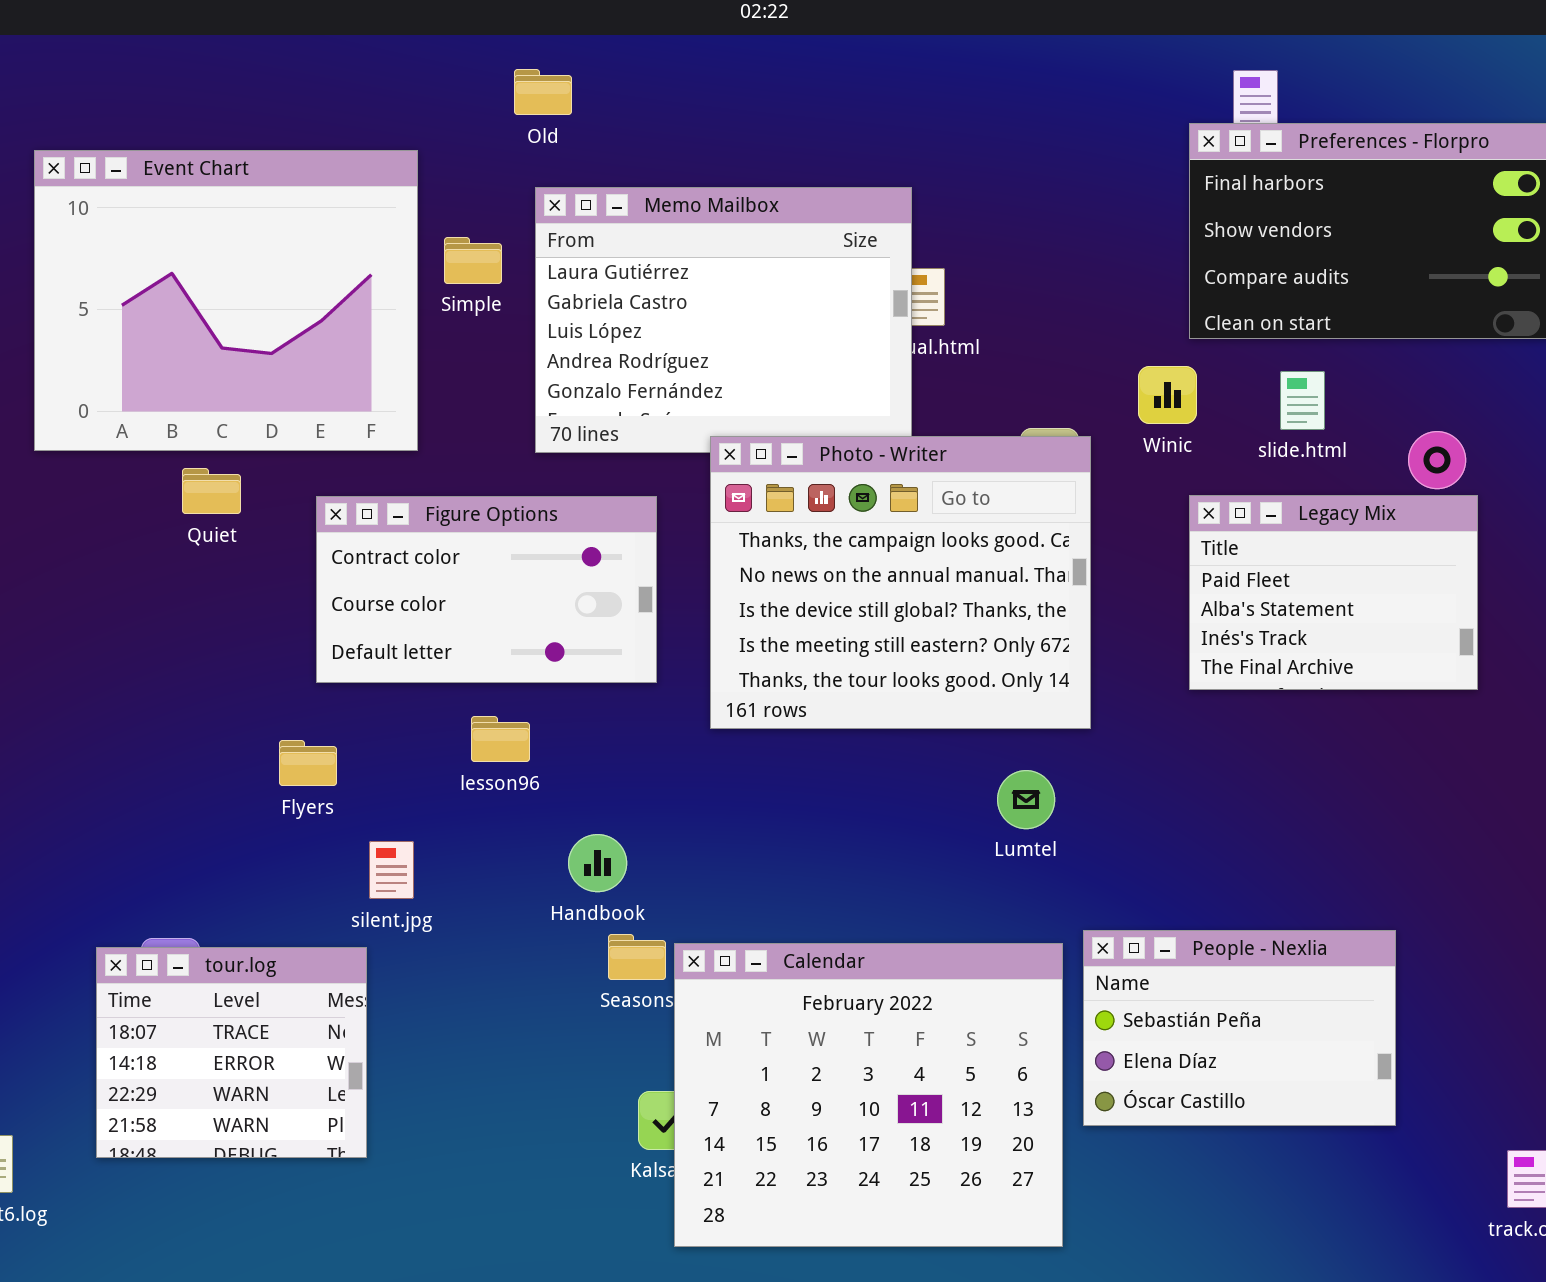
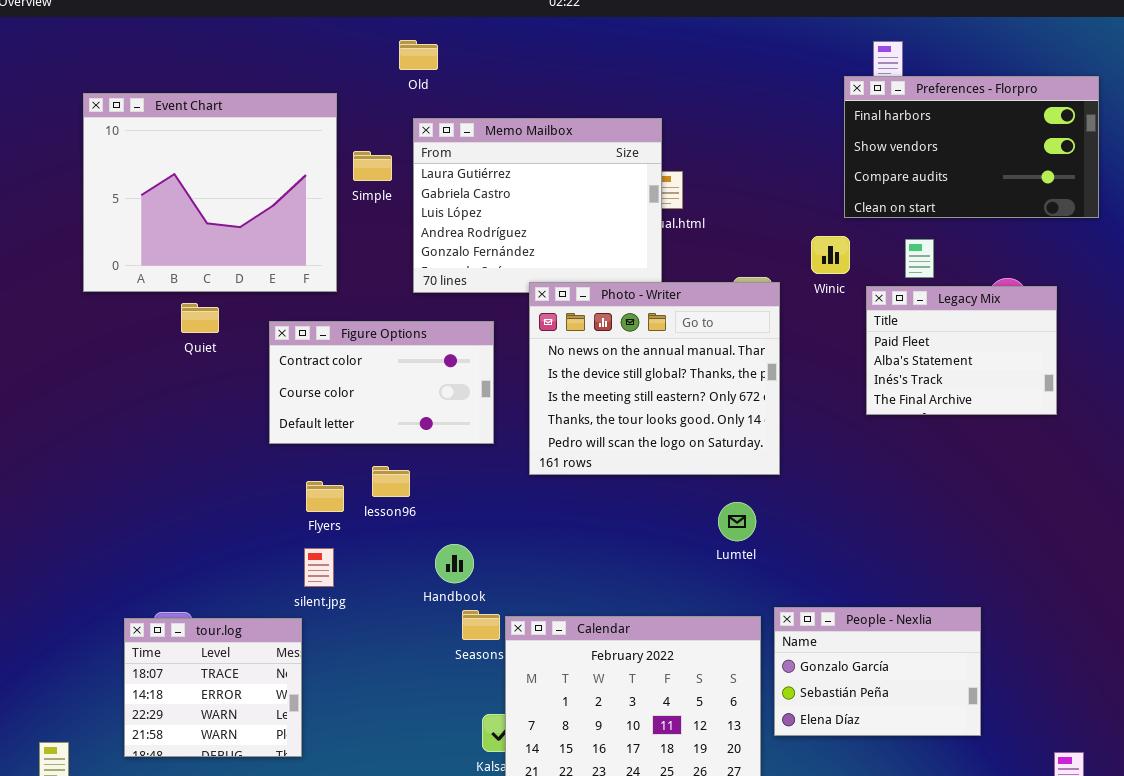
Photo - Writer: [710,436,1091,729] -> [529,282,780,475], scrolled down 1 row
Legacy Mix: [1189,495,1478,690] -> [866,286,1057,415], moved
Flyers: [279,740,337,786] -> [306,481,344,512], moved
People - Nexlia: [1083,930,1396,1126] -> [774,607,981,736], scrolled up 1 row

